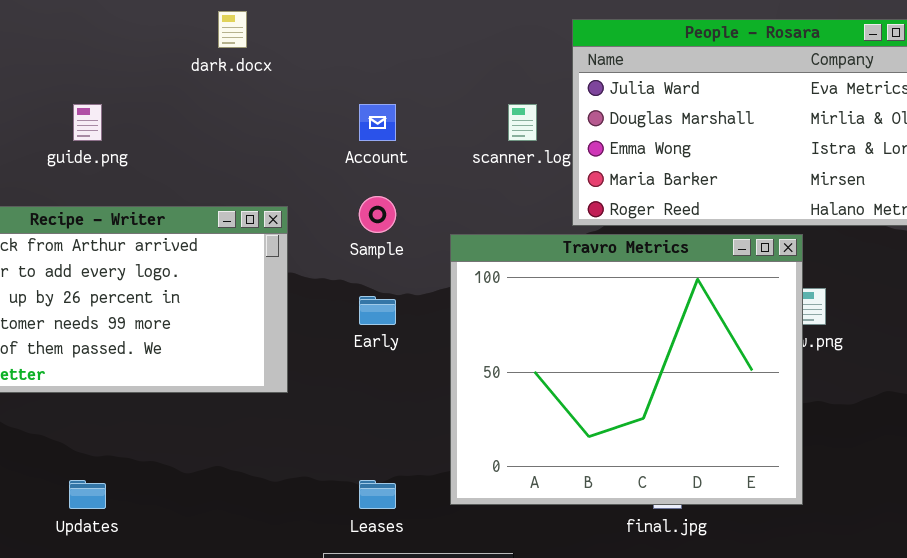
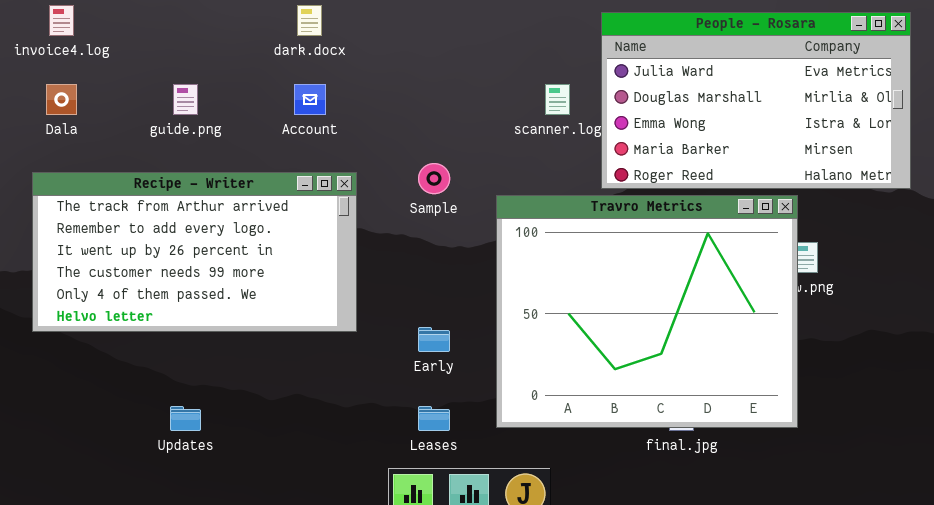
Account: [359,104,396,141] -> [294,84,326,115], moved
Early: [359,296,396,325] -> [418,327,450,352], moved

